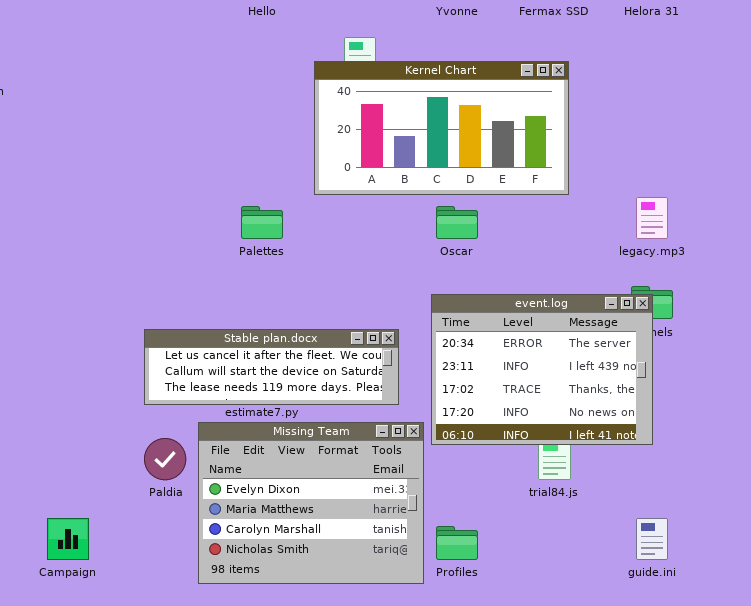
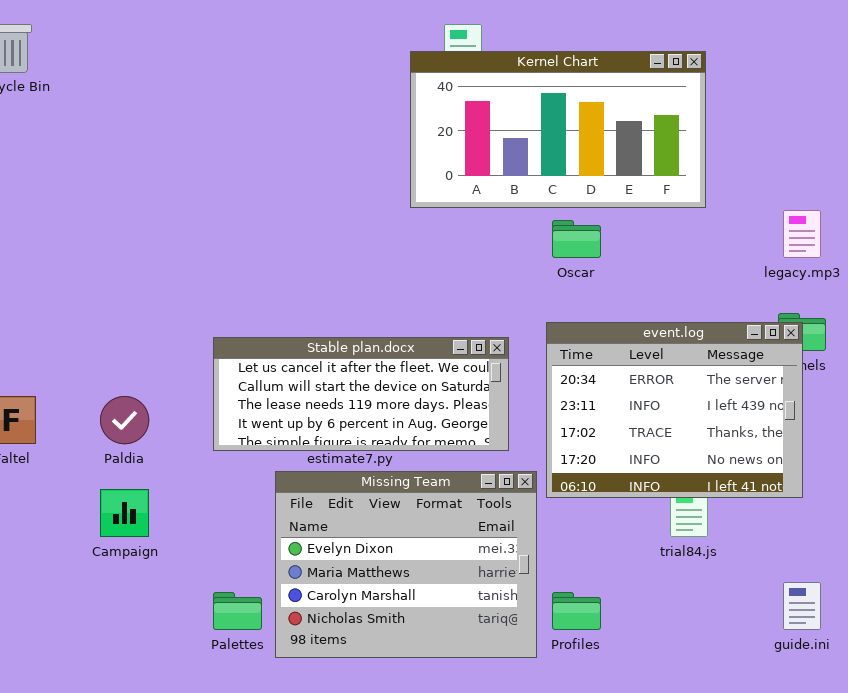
Palettes: [241,206,283,239] -> [213,592,262,630], moved
Stable plan.docx: [144,329,399,405] -> [213,337,509,451], resized
Paldia: [144,438,186,480] -> [100,396,149,444], moved
Campaign: [47,518,89,560] -> [100,489,149,537], moved

